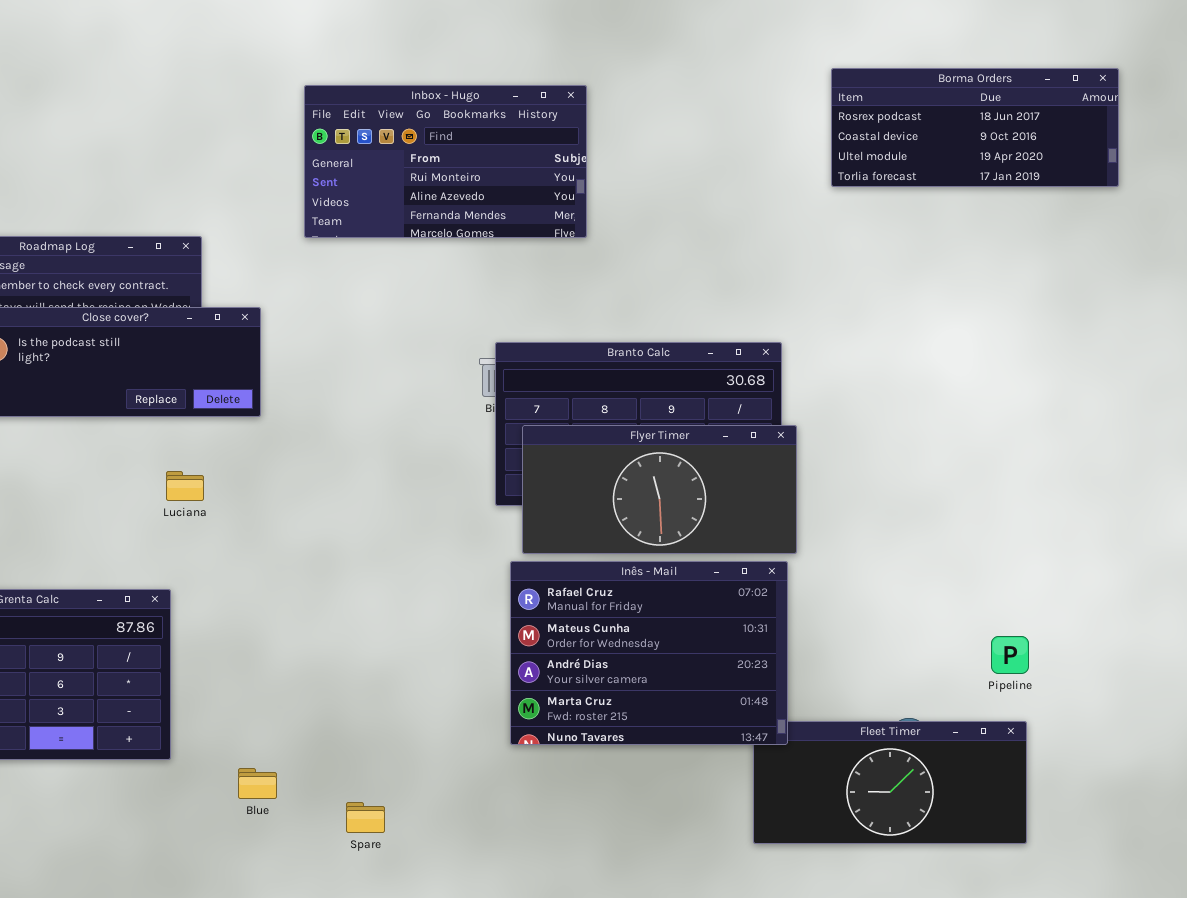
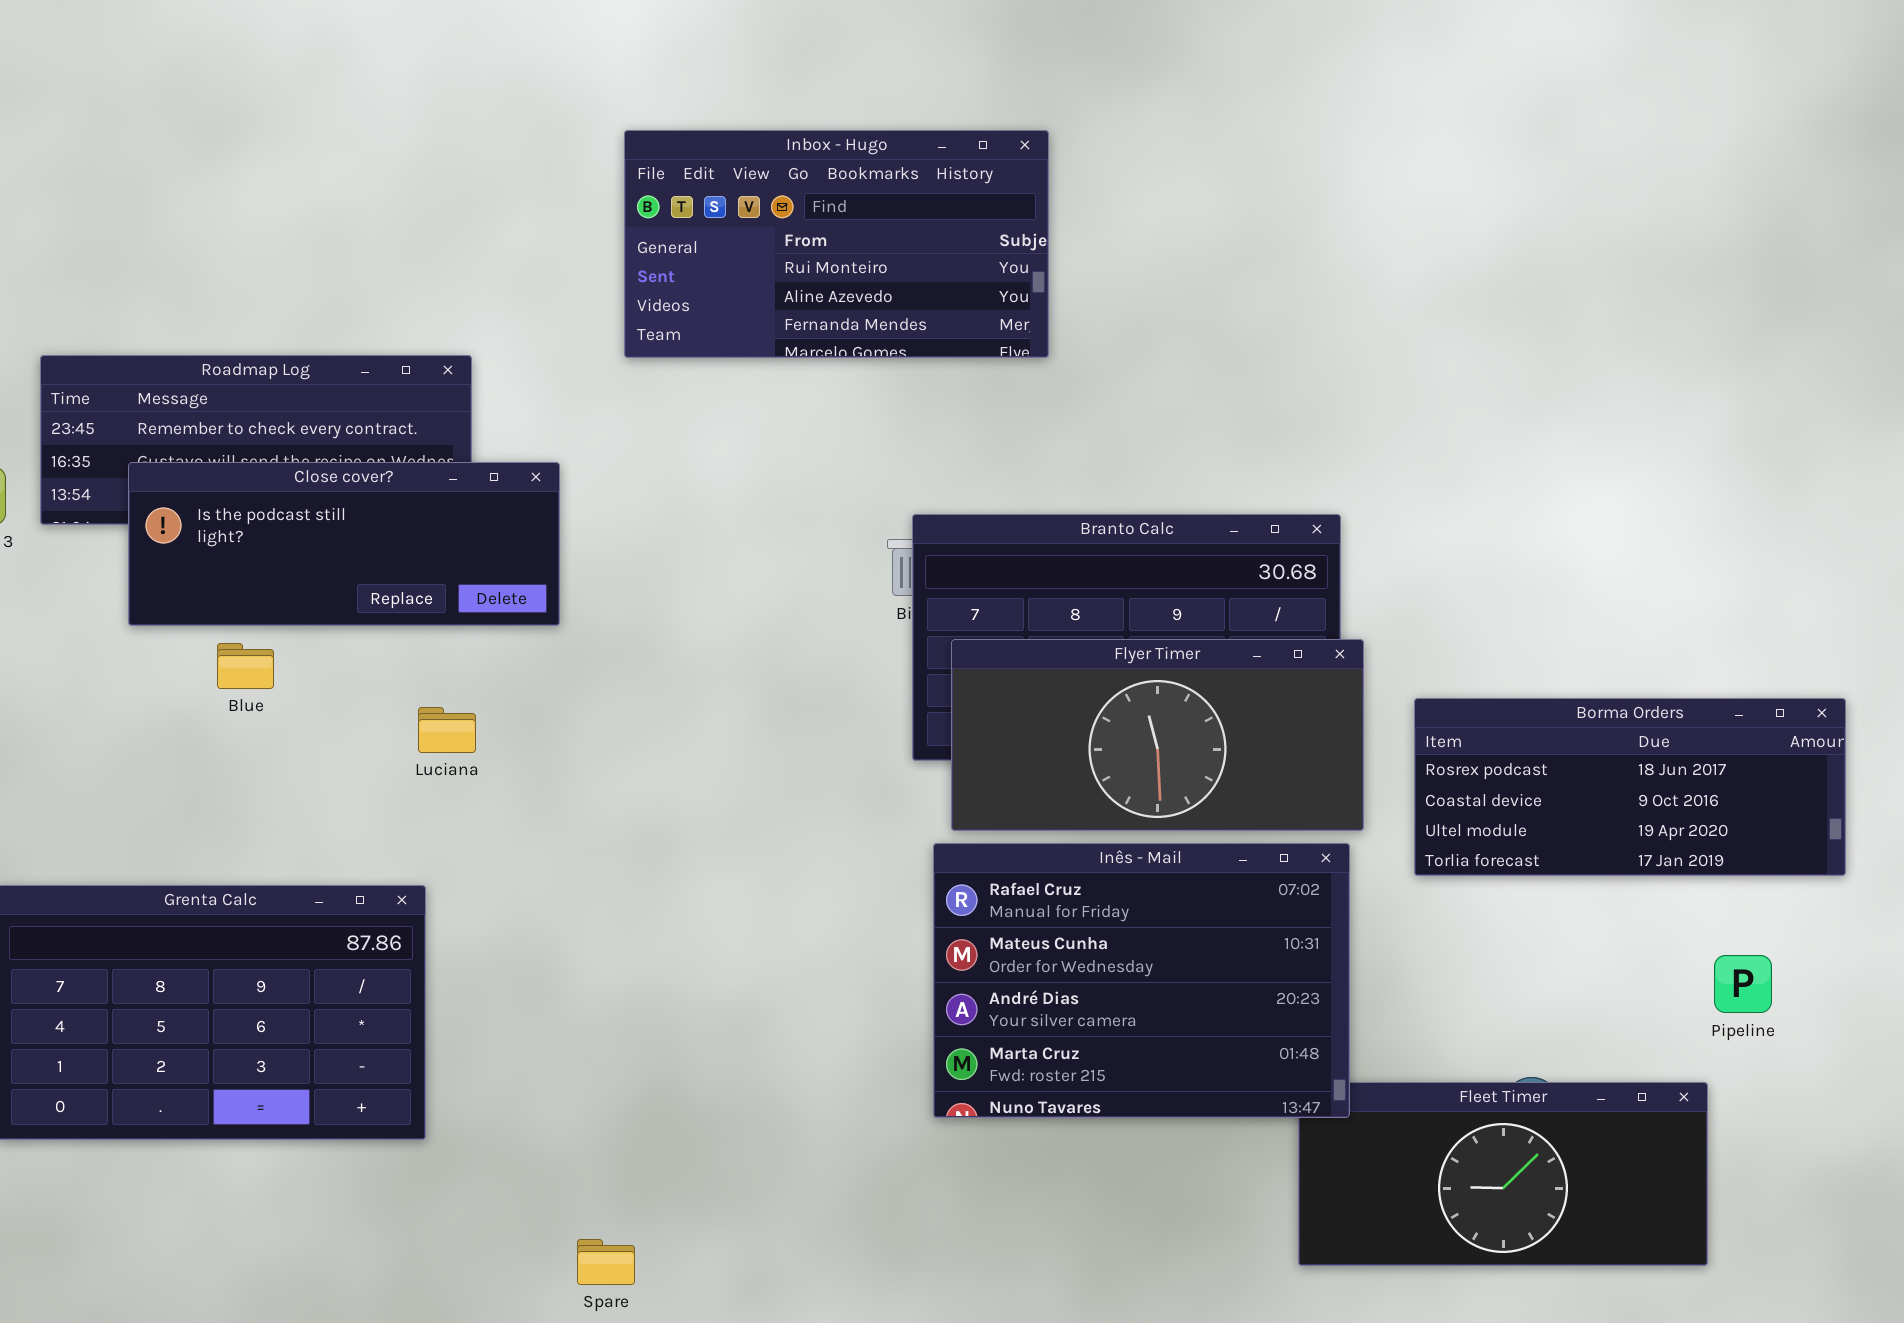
Borma Orders: [831,68,1119,187] -> [1414,698,1846,876], moved
Pipeline: [991,636,1029,674] -> [1714,955,1772,1013], moved
Blue: [238,768,277,799] -> [217,643,274,689], moved
Spare: [346,802,385,833] -> [577,1239,635,1285], moved

